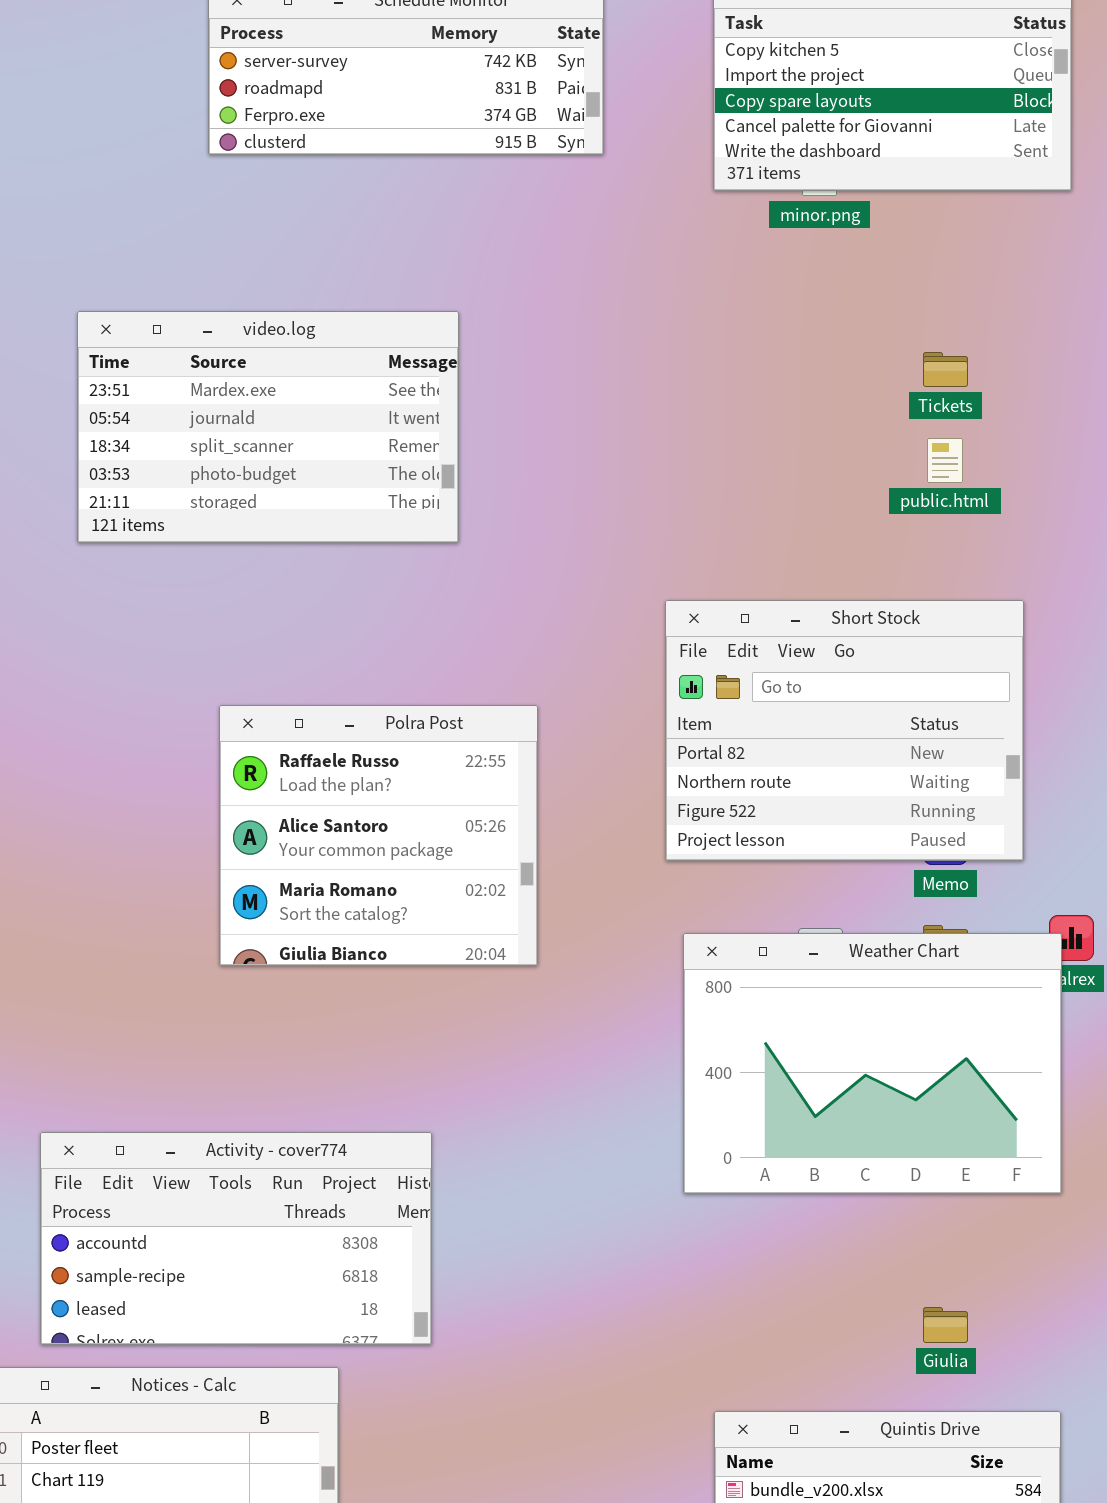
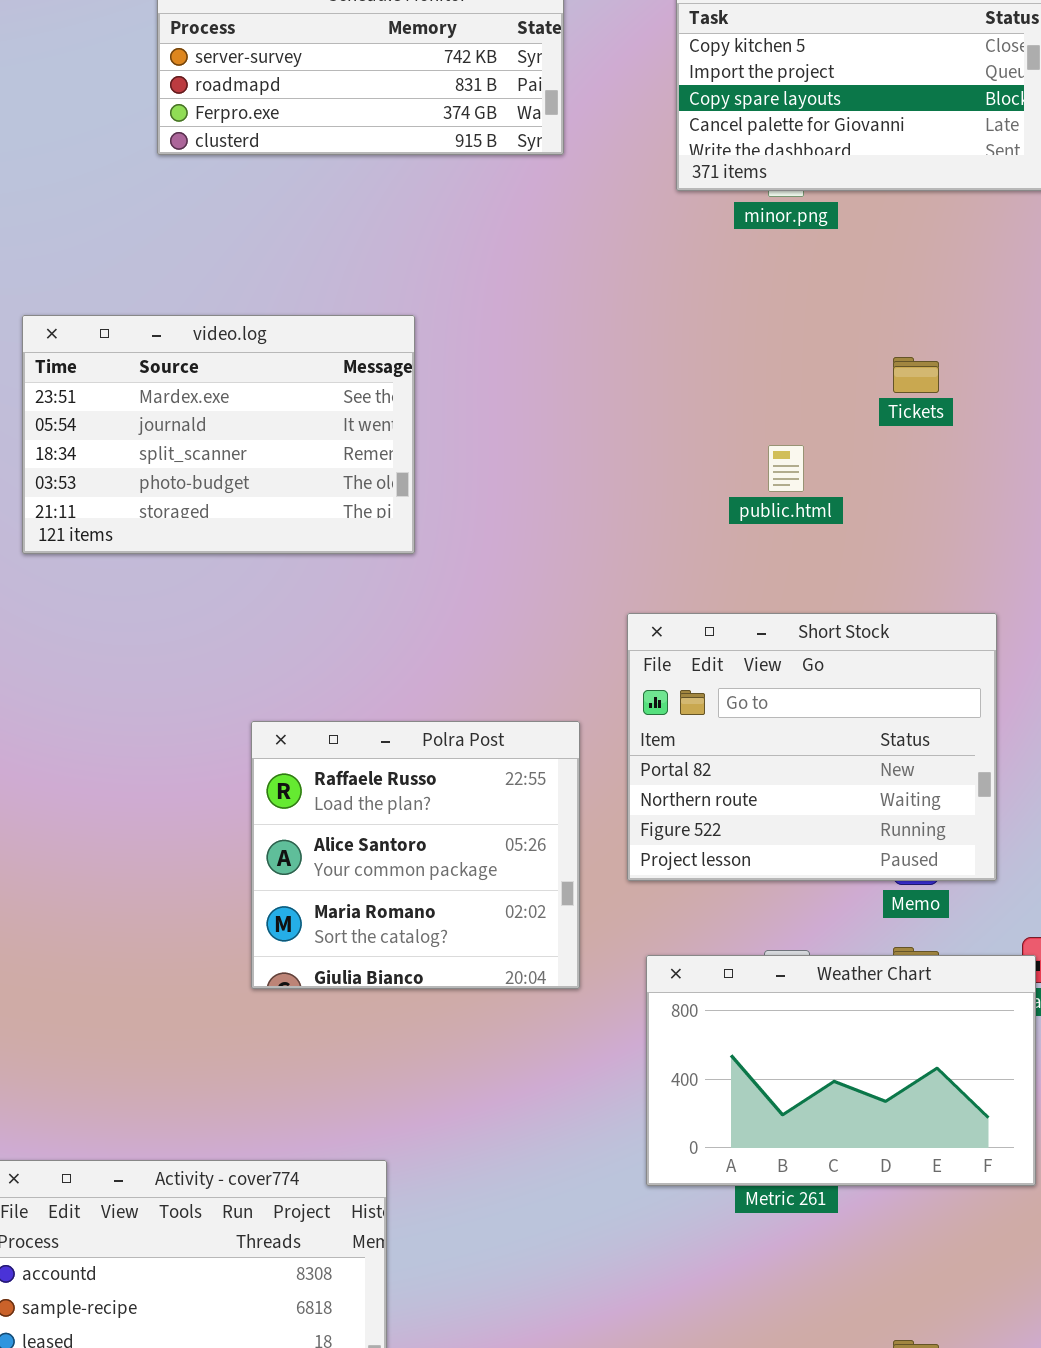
public.html: [927,438,963,483] -> [768,445,804,492], moved
Polra Post: [219,705,538,966] -> [251,721,580,989], moved
Weather Chart: [683,933,1062,1194] -> [646,955,1036,1186], resized

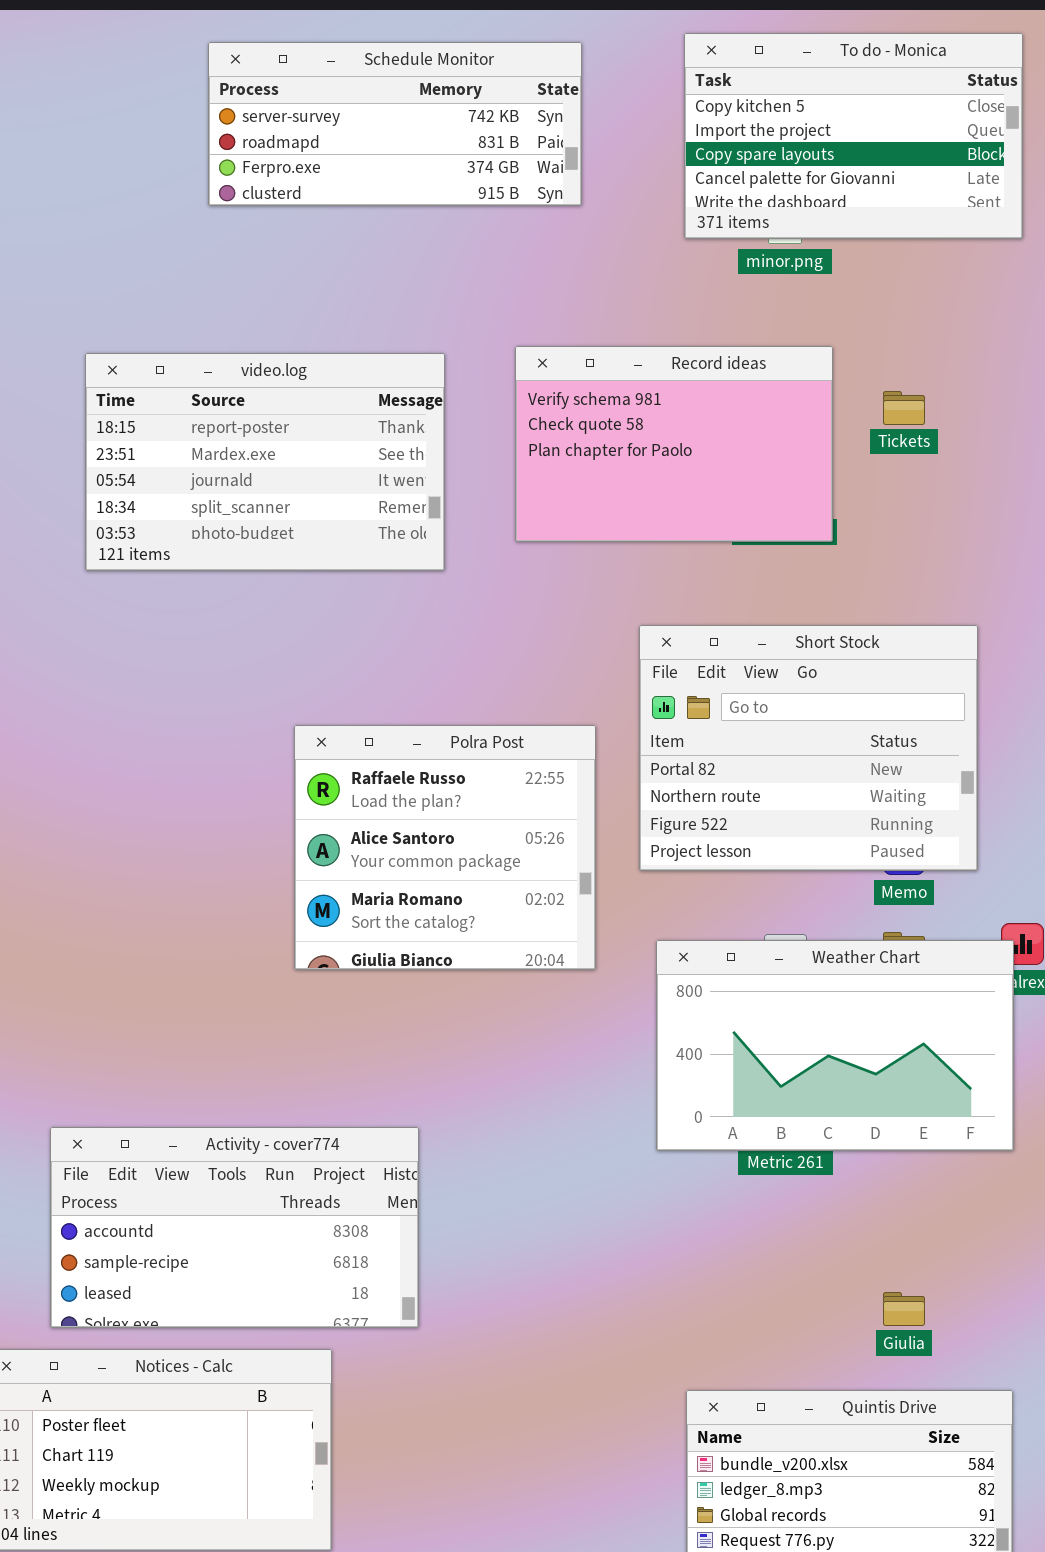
Record ideas: none -> [515,346,833,542], opened
video.log: [22,315,415,554] -> [85,353,445,571], scrolled up 1 row

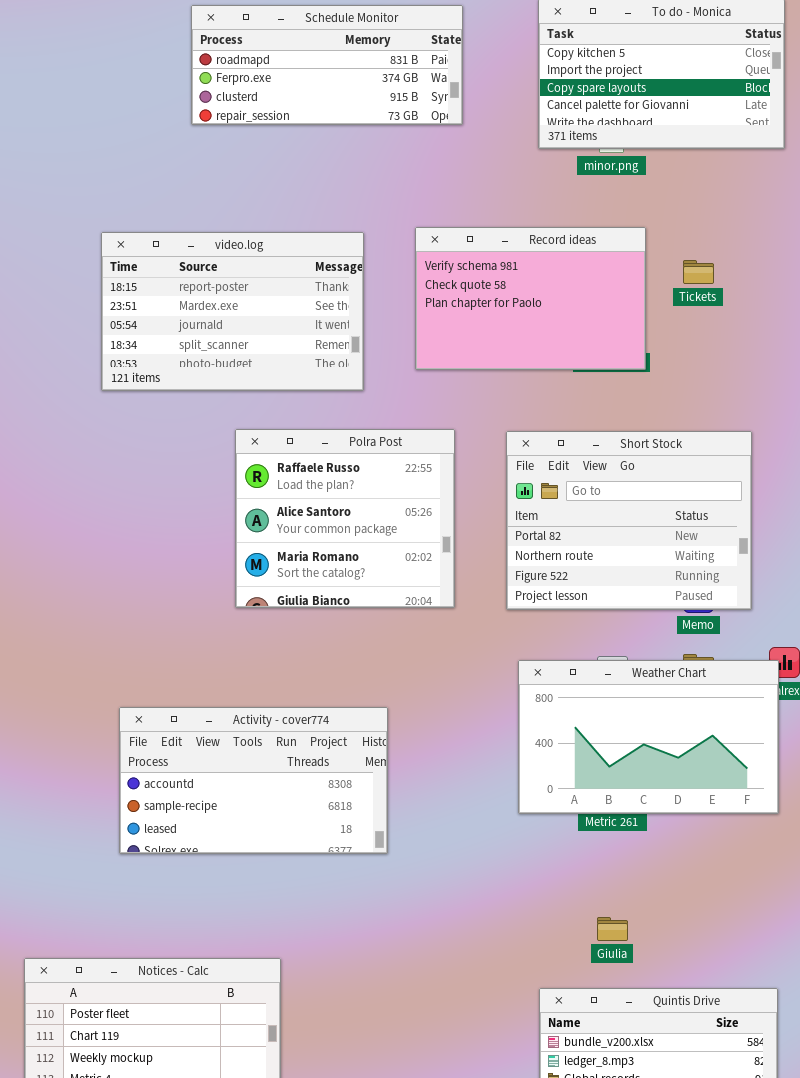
Schedule Monitor: [208,42,582,206] -> [191,5,463,125], scrolled down 1 row
Polra Post: [294,725,596,970] -> [235,429,455,608], moved
Activity - cover774: [50,1127,419,1328] -> [119,707,388,854], moved
Giulia: [883,1292,925,1326] -> [597,917,628,941], moved

